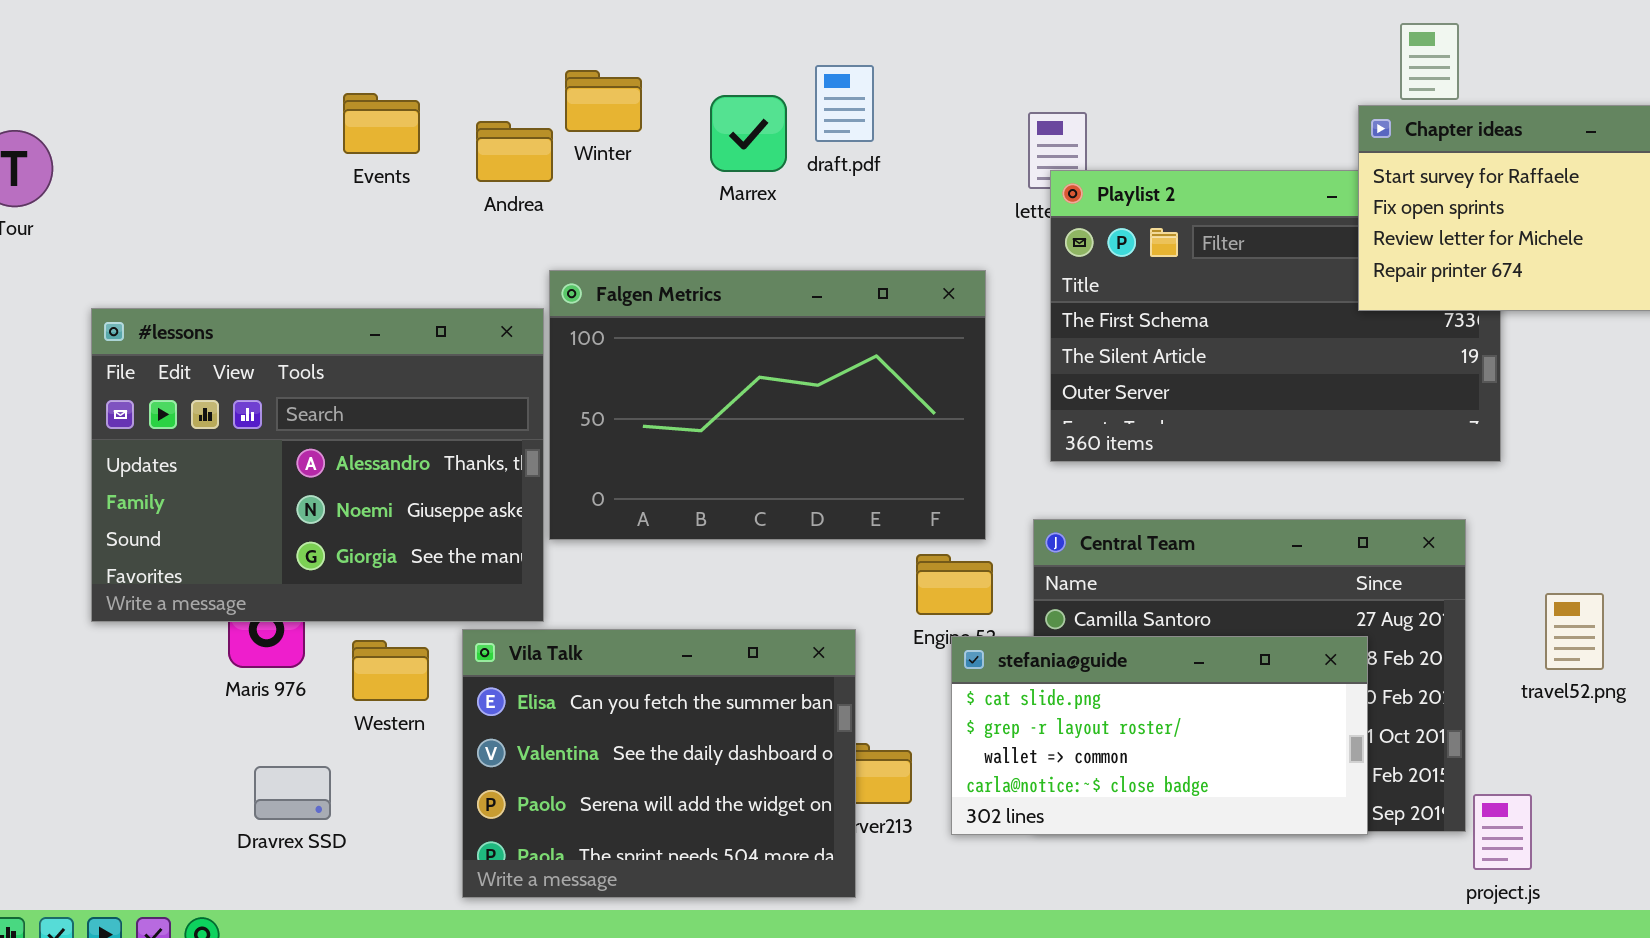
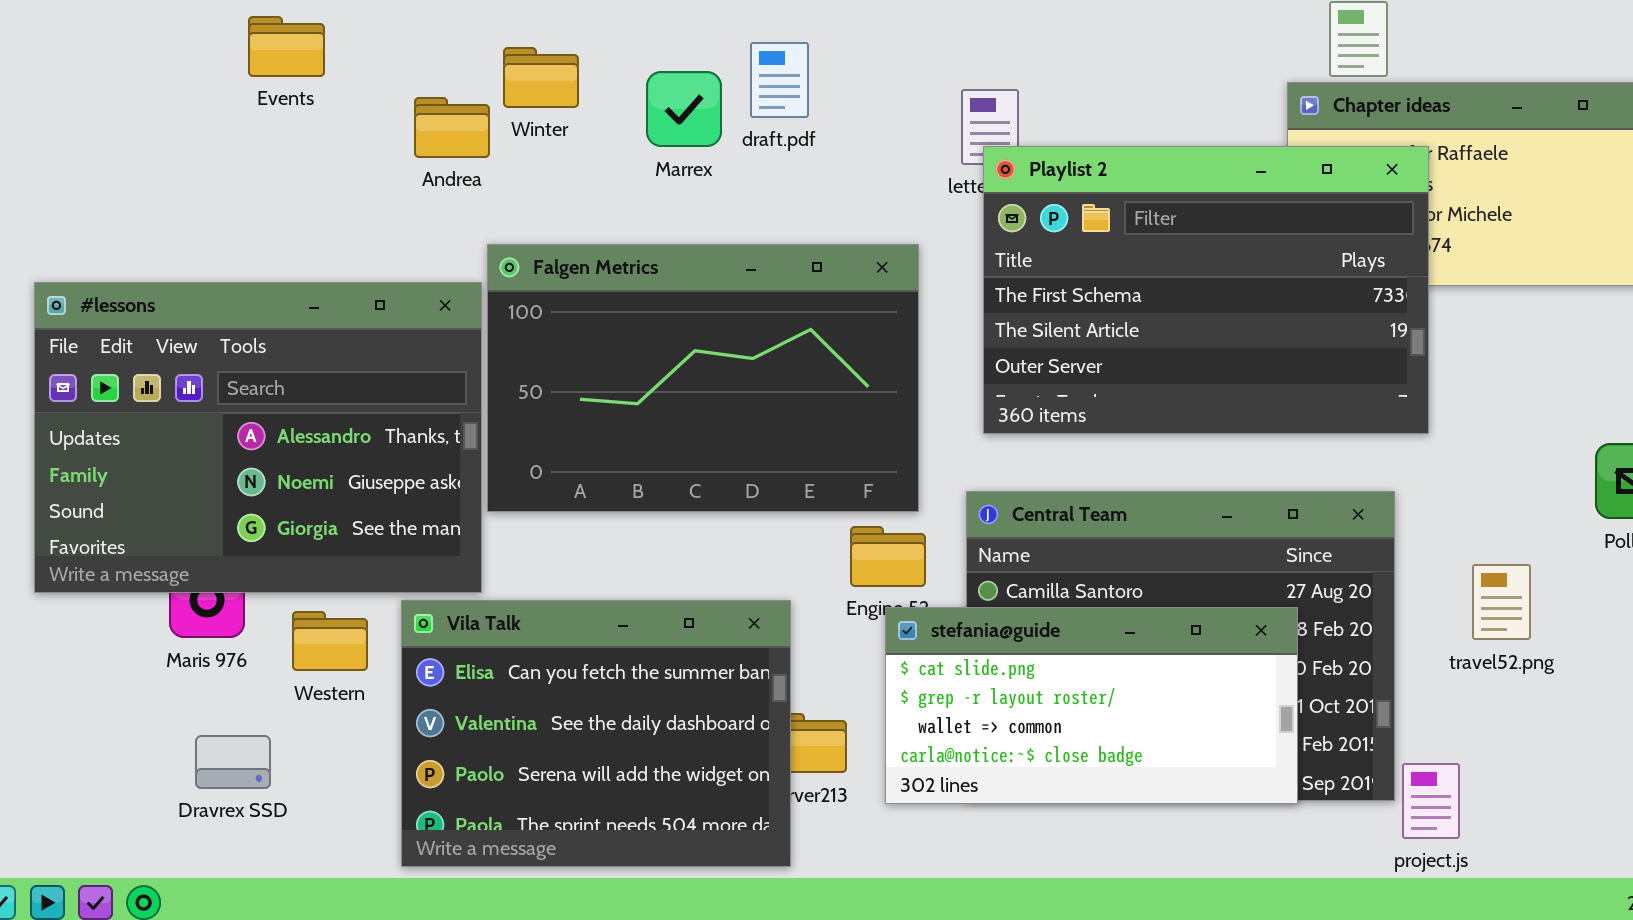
Events: [343,93,420,154] -> [248,16,325,77], moved
Playlist 2: [1050,170,1501,462] -> [983,146,1429,434], raised

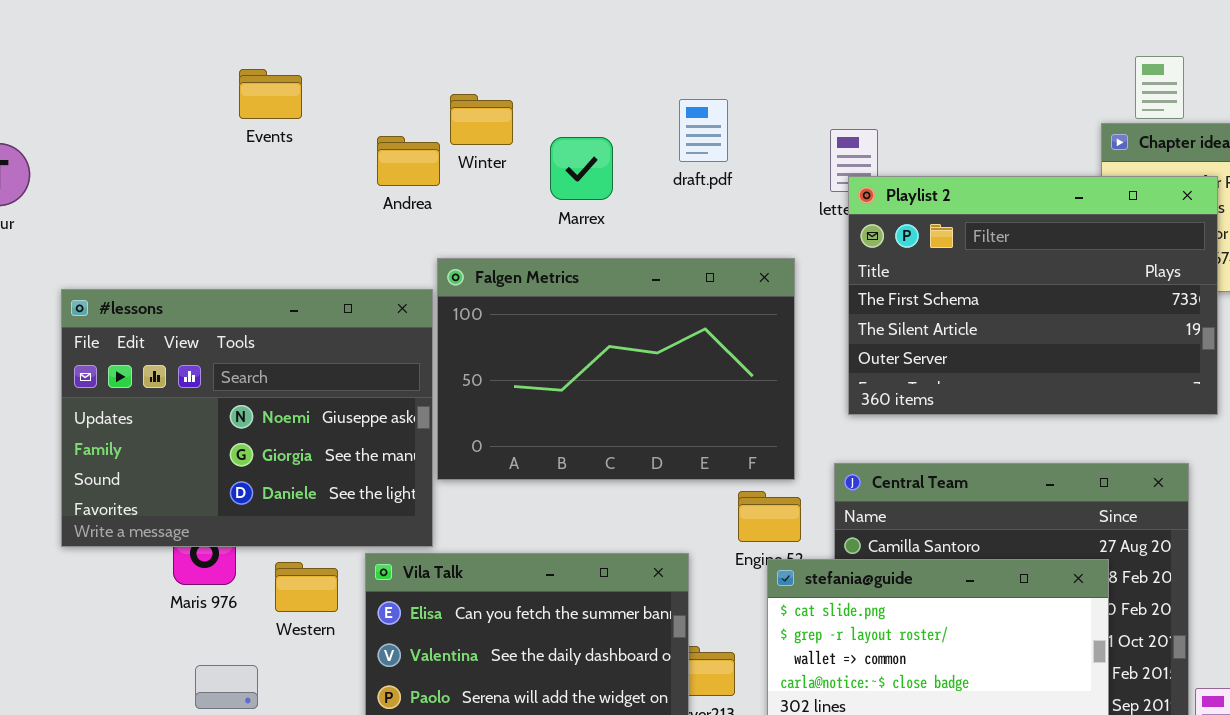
draft.pdf: [750,42,809,118] -> [679,99,728,162], moved
Marrex: [646,71,722,147] -> [550,137,613,200], moved
#lessons: [34,282,482,593] -> [61,289,433,547], scrolled down 1 row

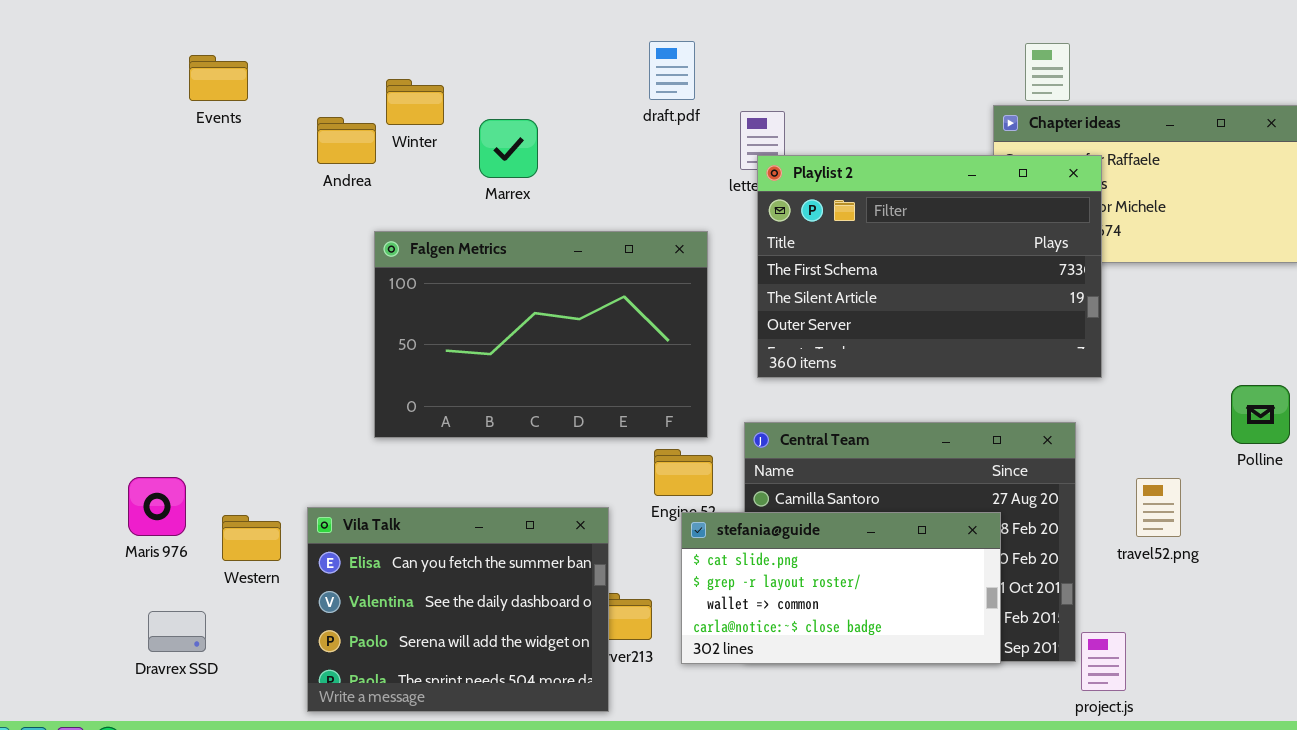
draft.pdf: [679,99,728,162] -> [649,41,695,100], moved
#lessons: [61,289,433,547] -> none, closed

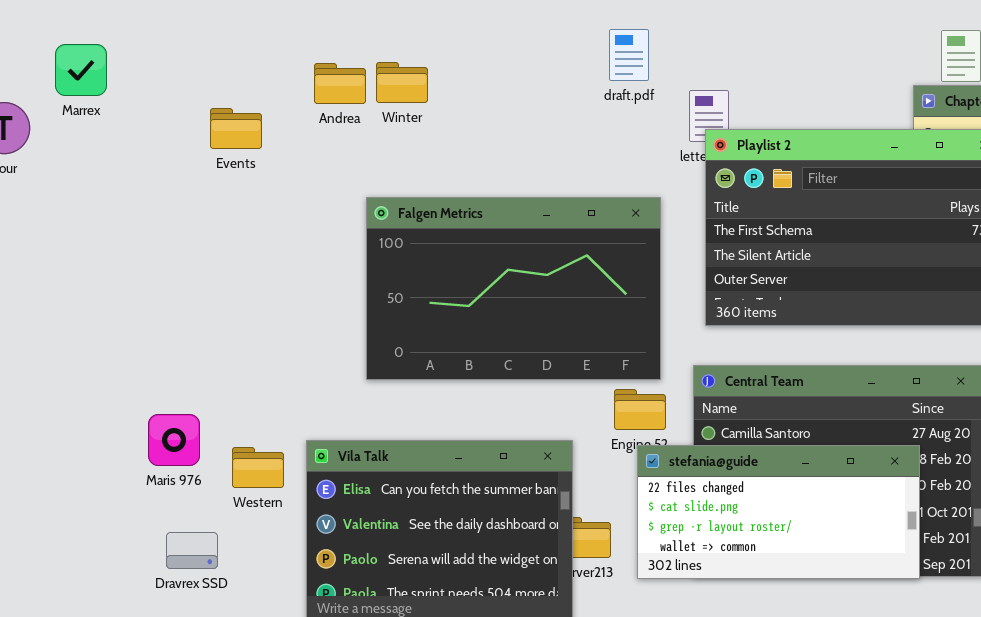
Events: [189,55,248,101] -> [210,108,262,149], moved
Andrea: [317,117,376,164] -> [314,63,366,104], moved
Marrex: [479,119,538,178] -> [55,44,107,96], moved
stefania@guide: [681,512,1001,664] -> [637,445,920,579], scrolled up 1 row

